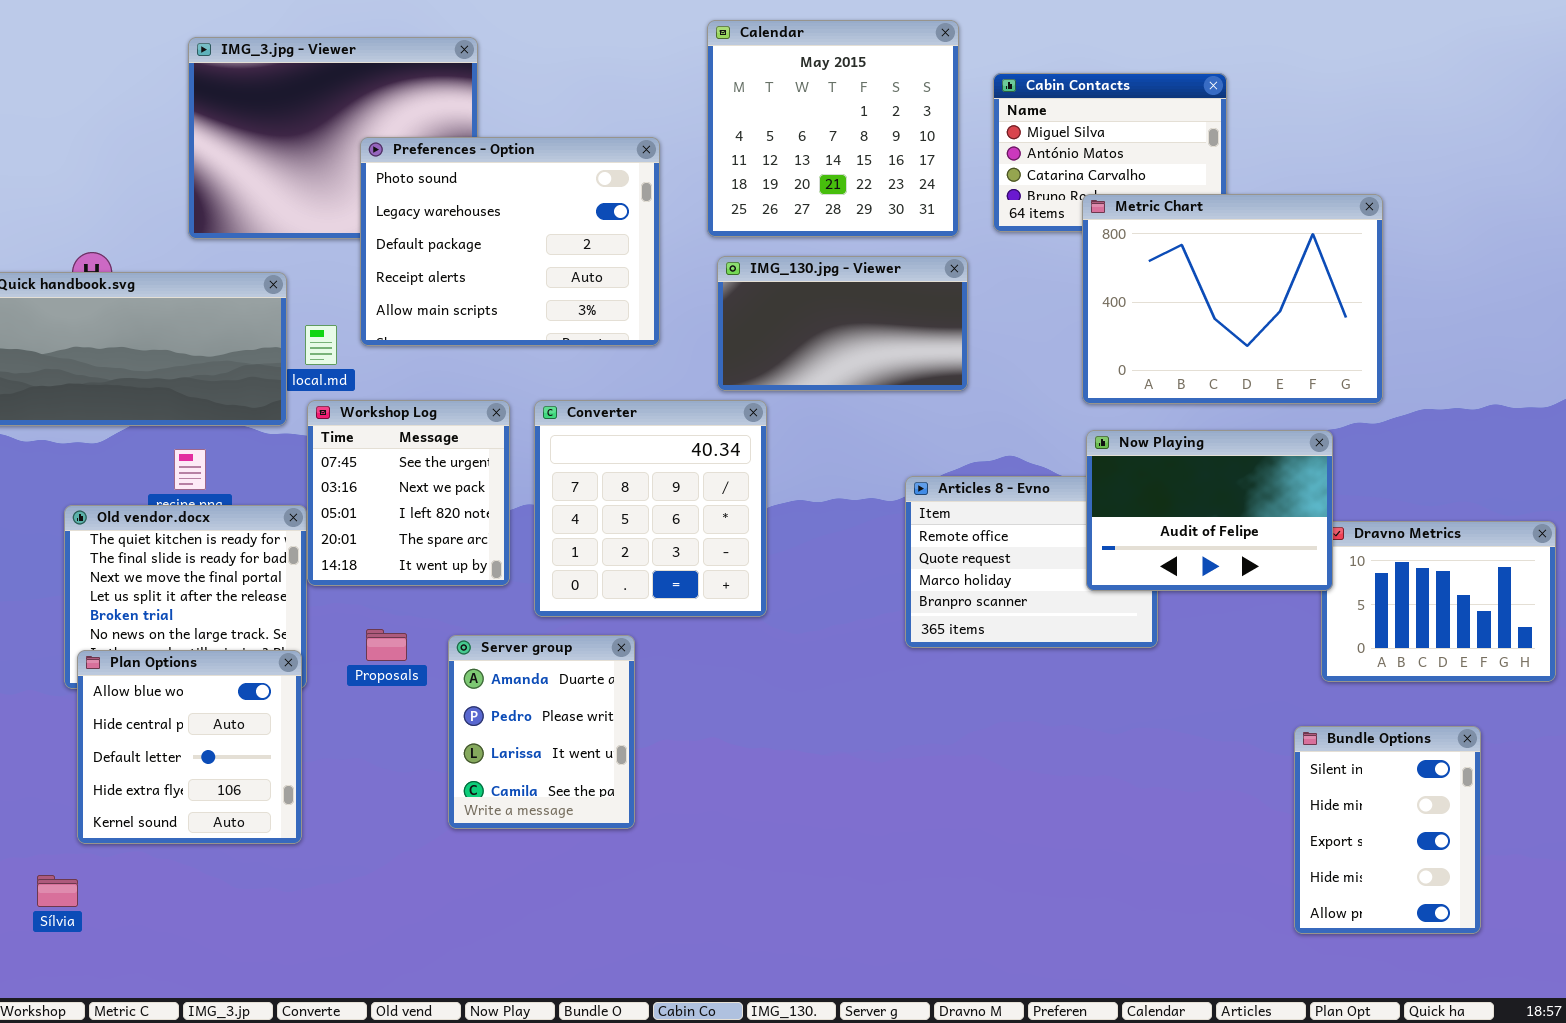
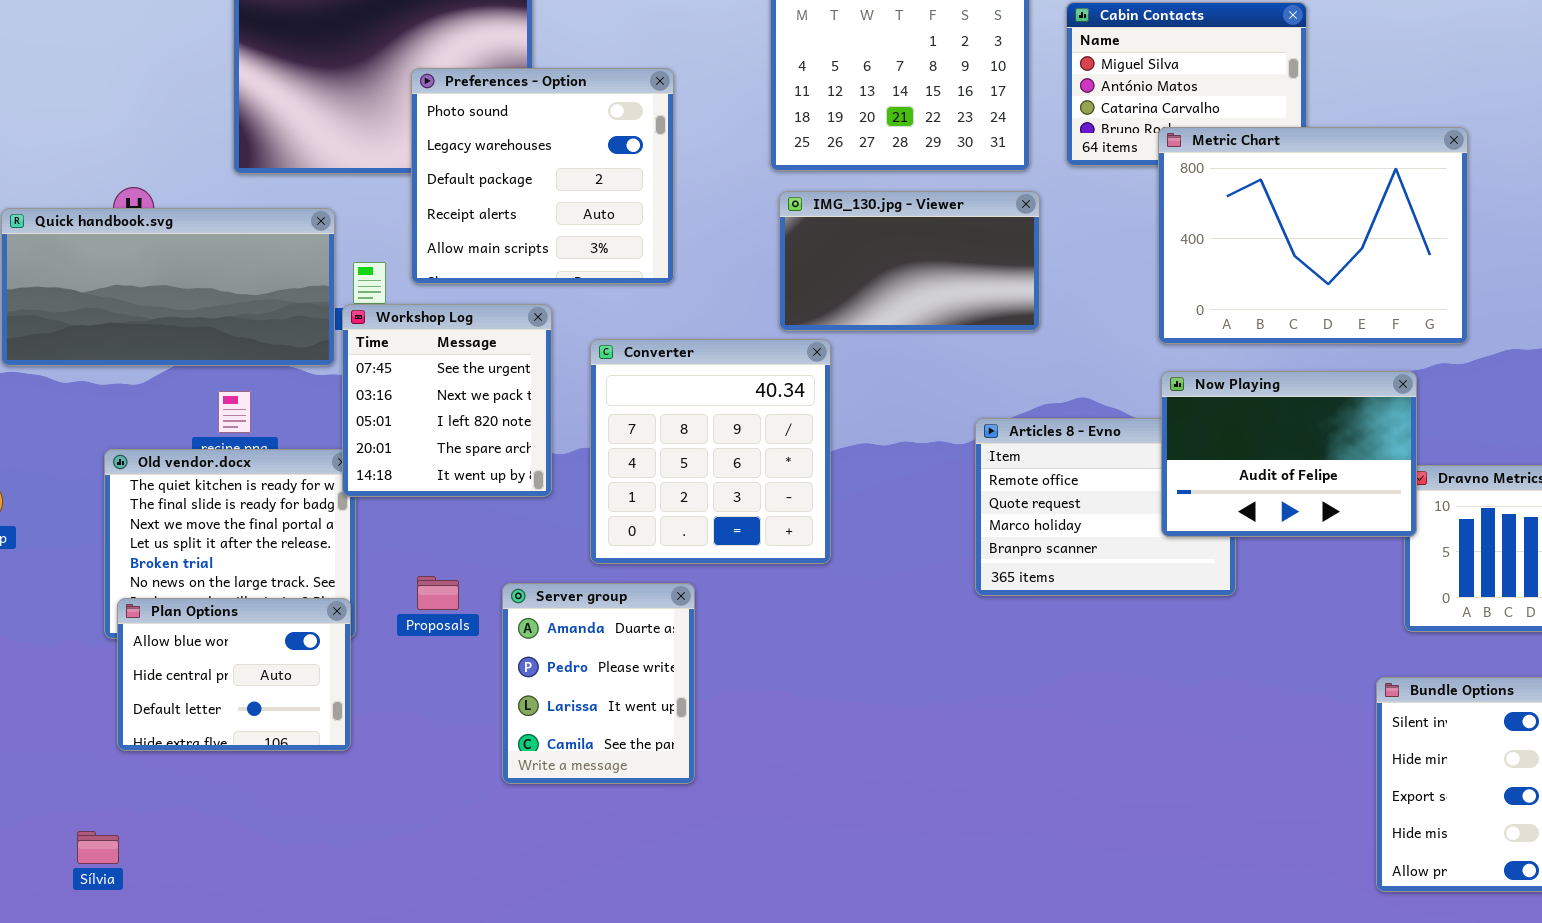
Preferences - Option: [360,137,660,346] -> [411,68,674,284], resized
Workshop Log: [307,400,510,586] -> [342,304,552,497], moved
Plan Options: [77,650,302,844] -> [117,598,351,751], resized

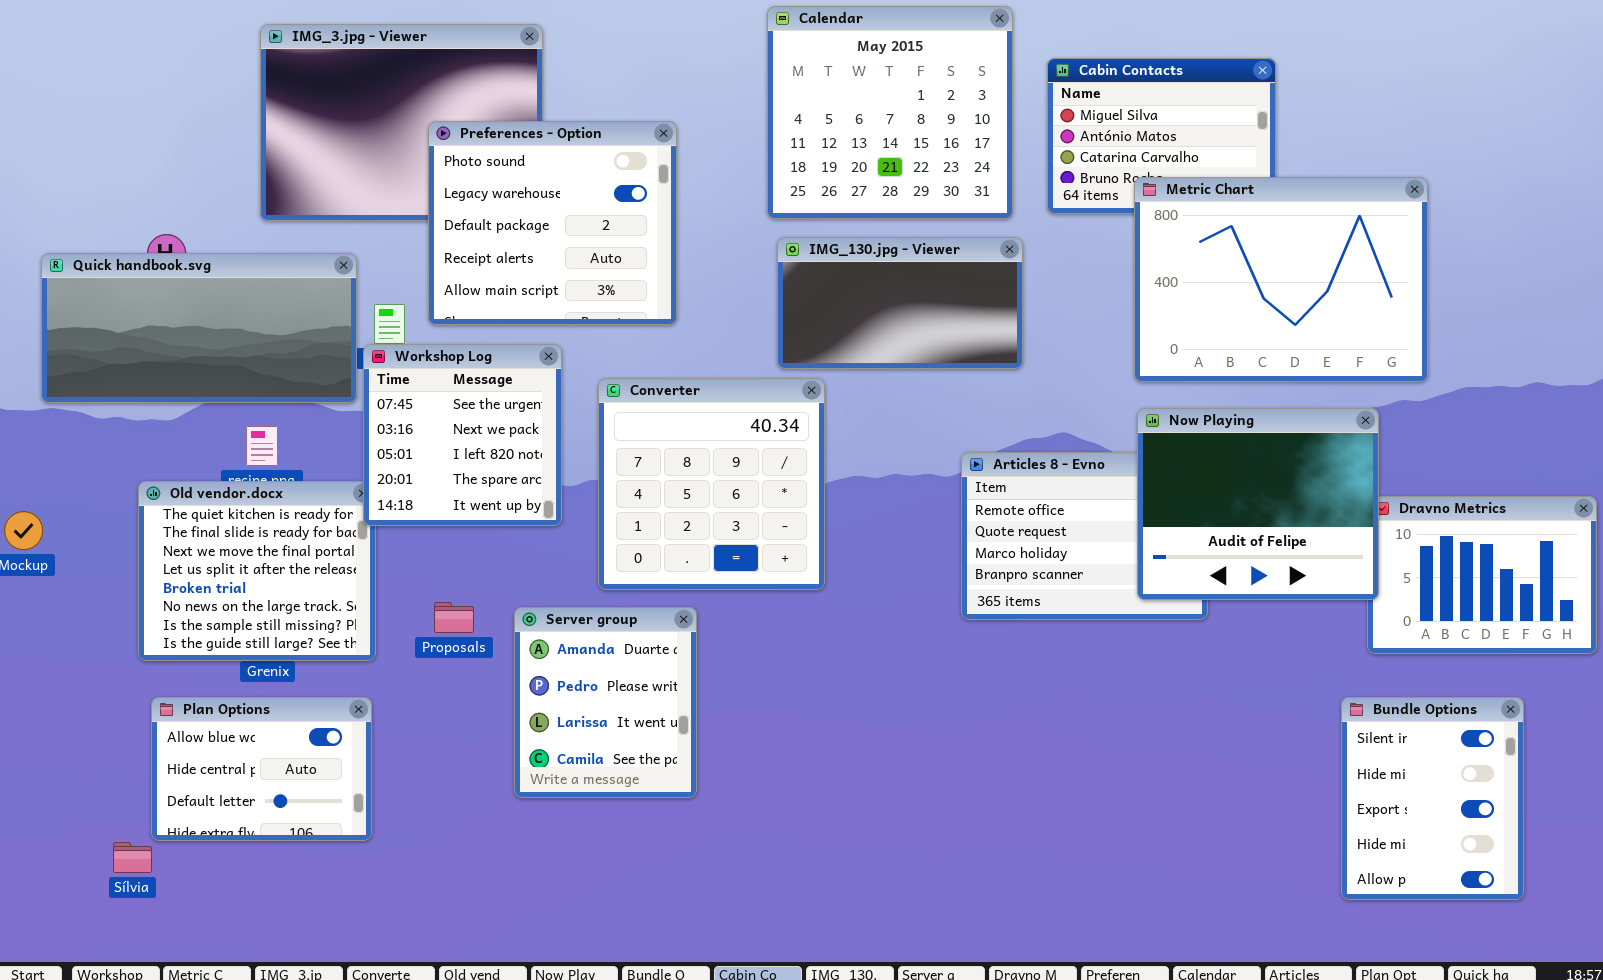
Now Playing: [1161,371,1417,537] -> [1137,408,1379,600], resized
Plan Options: [117,598,351,751] -> [151,697,372,841], moved

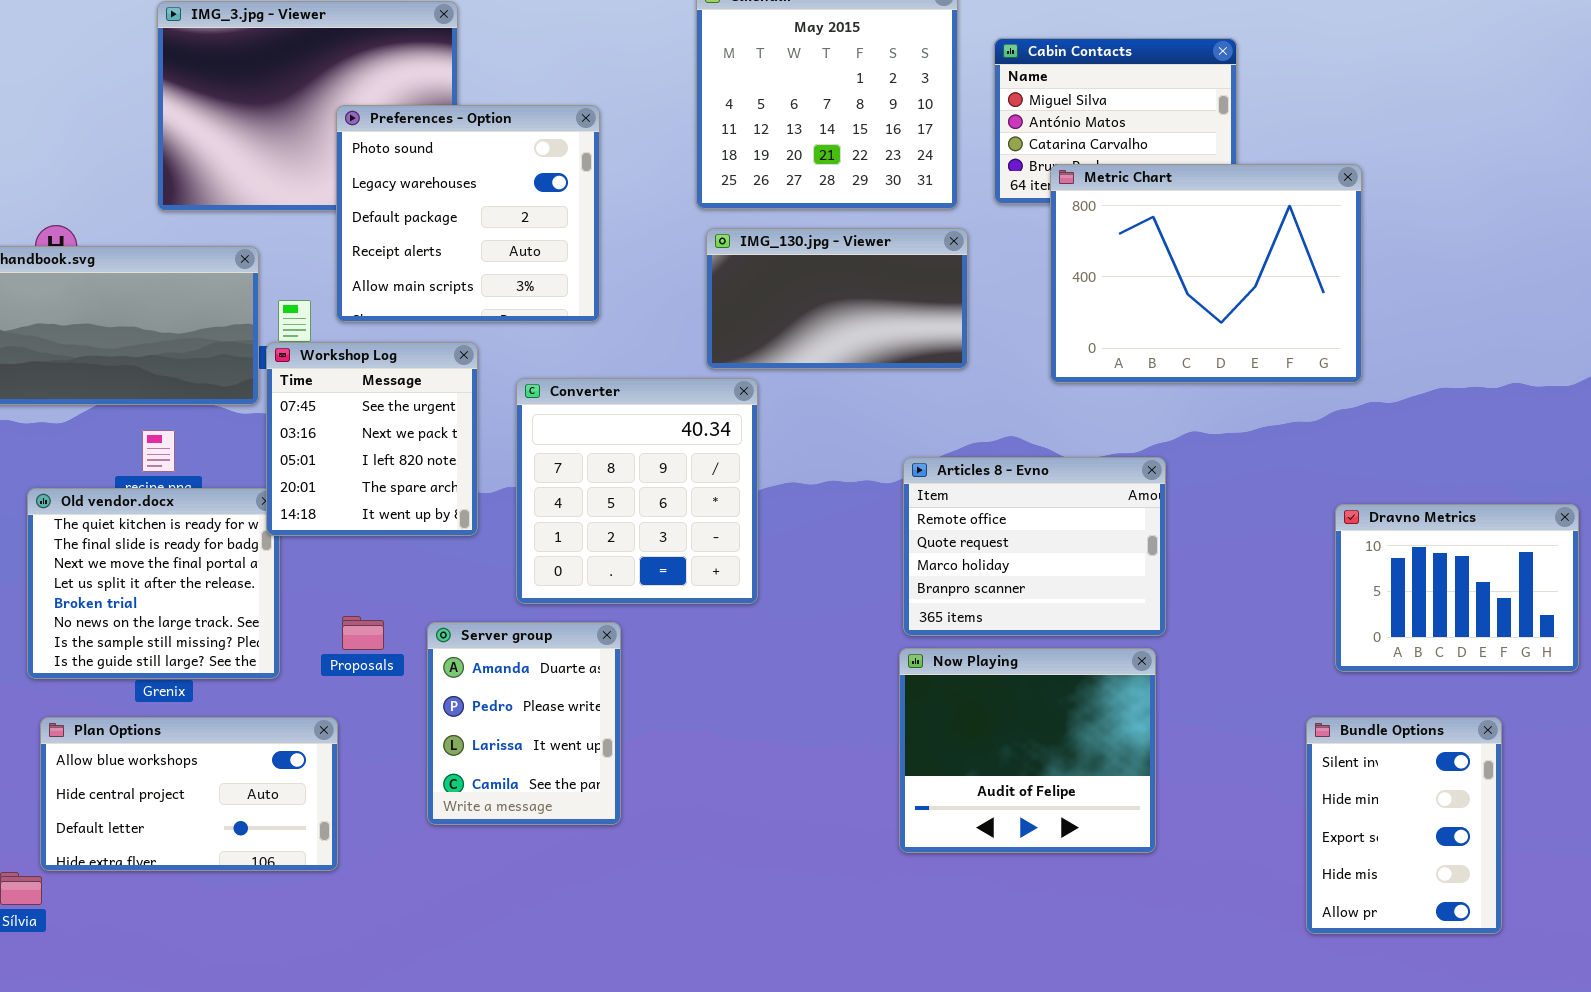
Metric Chart: [1134,177,1428,382] -> [1050,164,1362,383], moved
Now Playing: [1137,408,1379,600] -> [899,648,1156,853], moved
Plan Options: [151,697,372,841] -> [40,717,338,871], resized

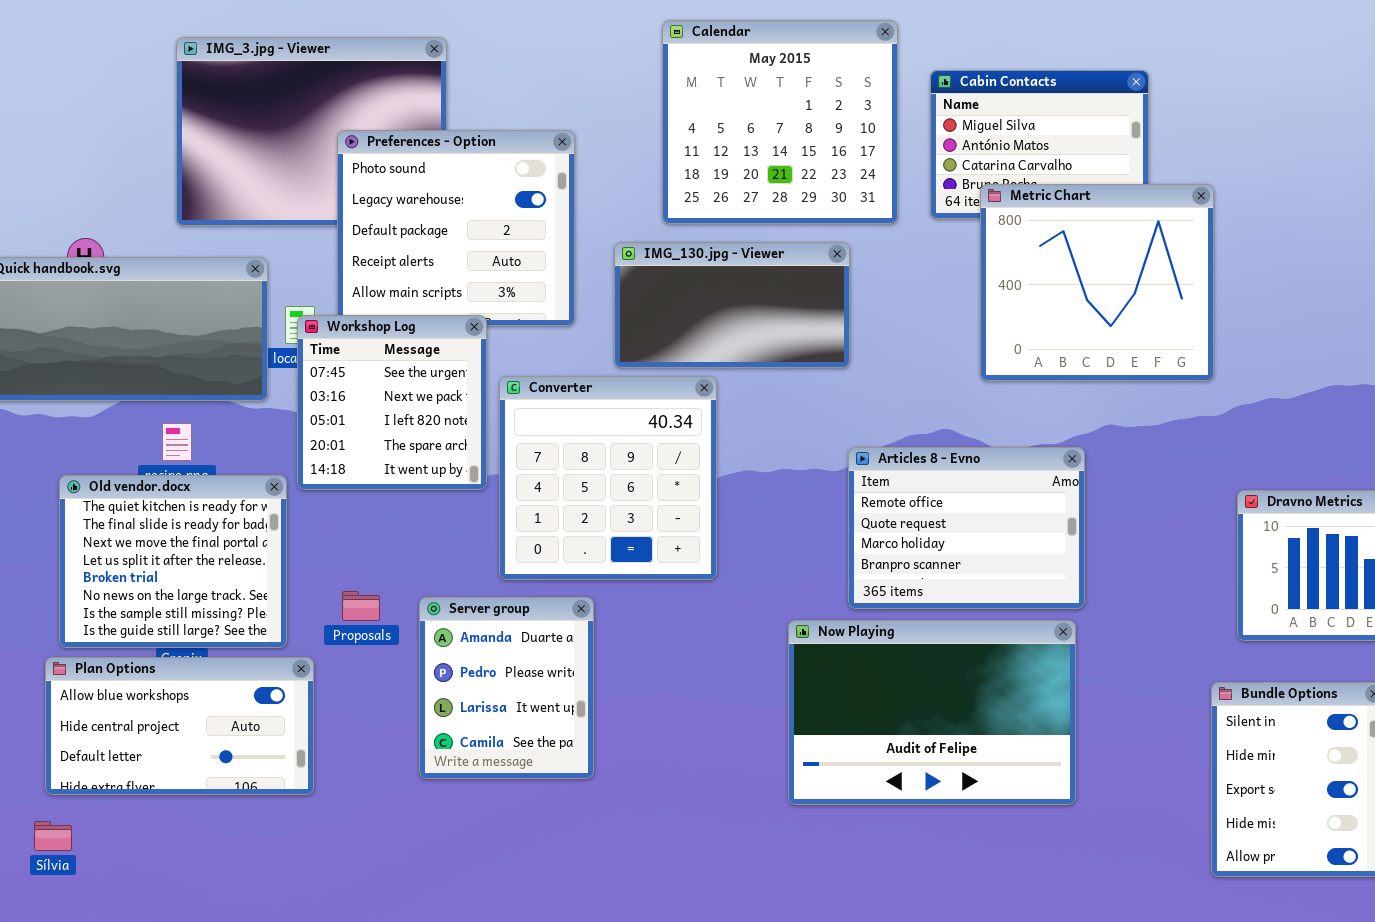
Metric Chart: [1050,164,1362,383] -> [980,184,1214,381], resized
IMG_130.jpg - Viewer: [706,228,968,369] -> [614,242,850,368], moved
Workshop Log: [266,342,478,536] -> [297,315,487,490], moved
Now Playing: [899,648,1156,853] -> [788,620,1076,805], resized
Plan Options: [40,717,338,871] -> [45,657,314,795], moved

